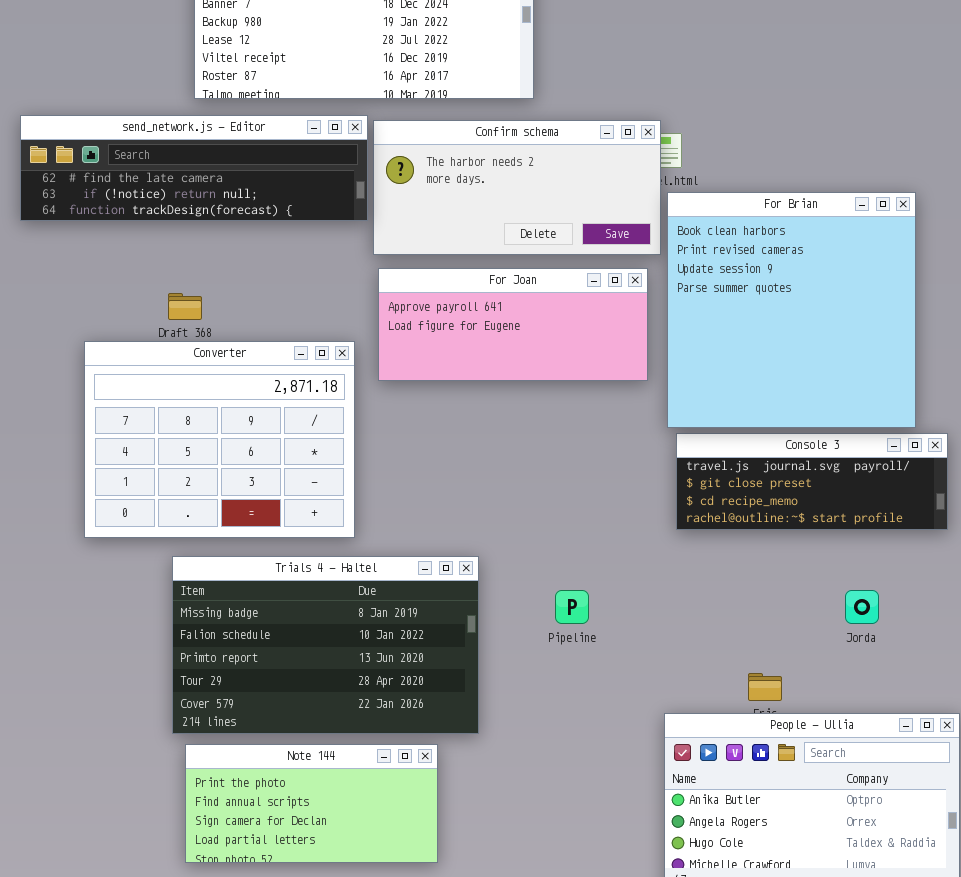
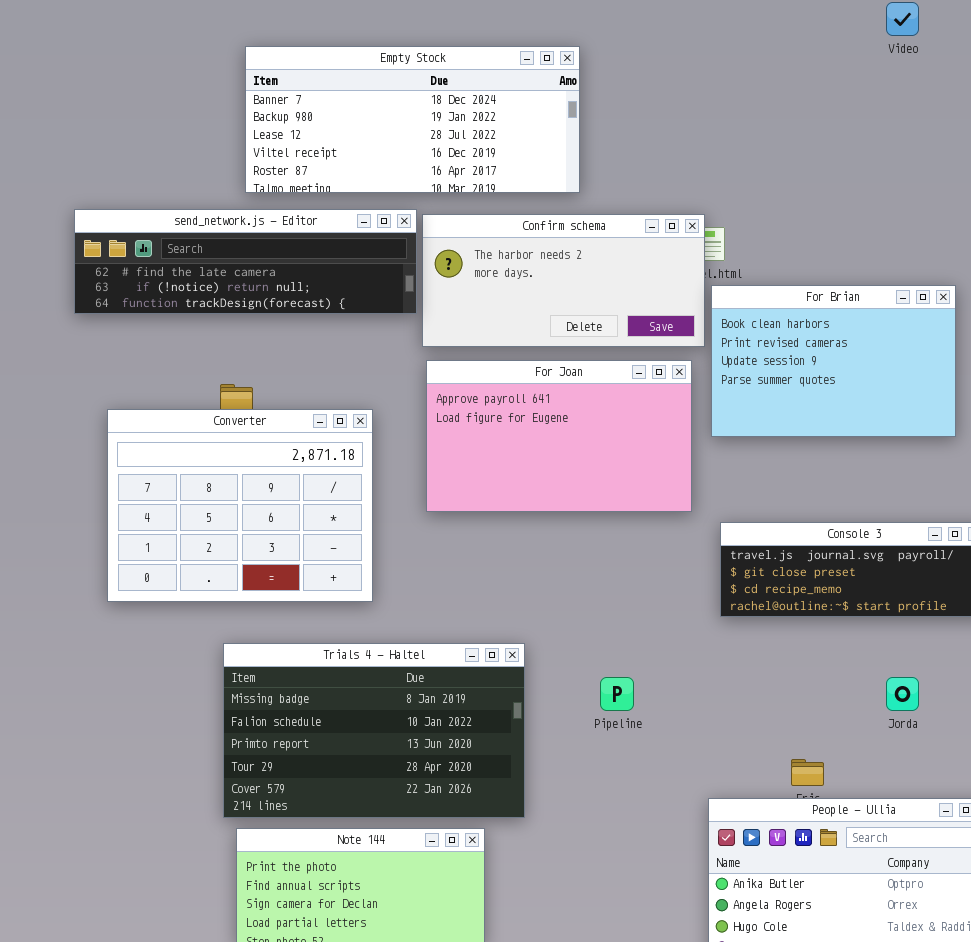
For Brian: [667,192,916,428] -> [711,285,956,437], resized
For Joan: [378,268,648,381] -> [426,360,692,512], resized
Converter: [84,341,355,538] -> [107,409,373,602], moved

